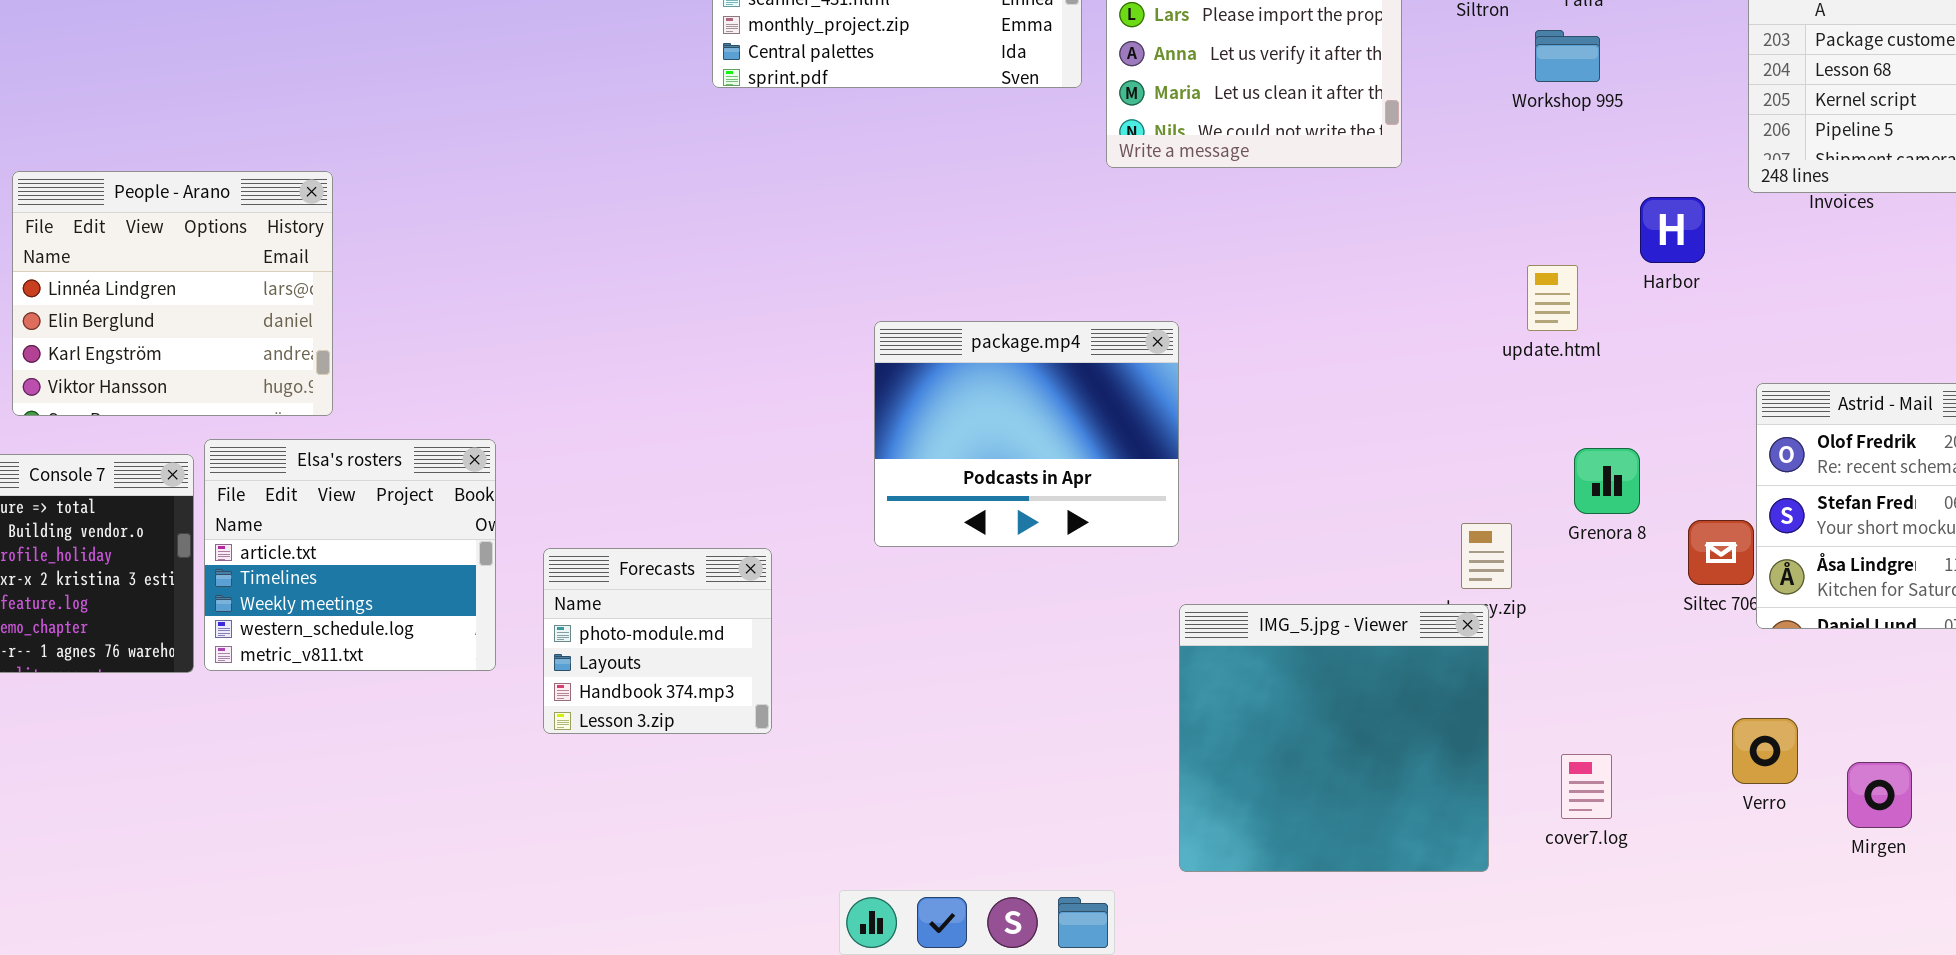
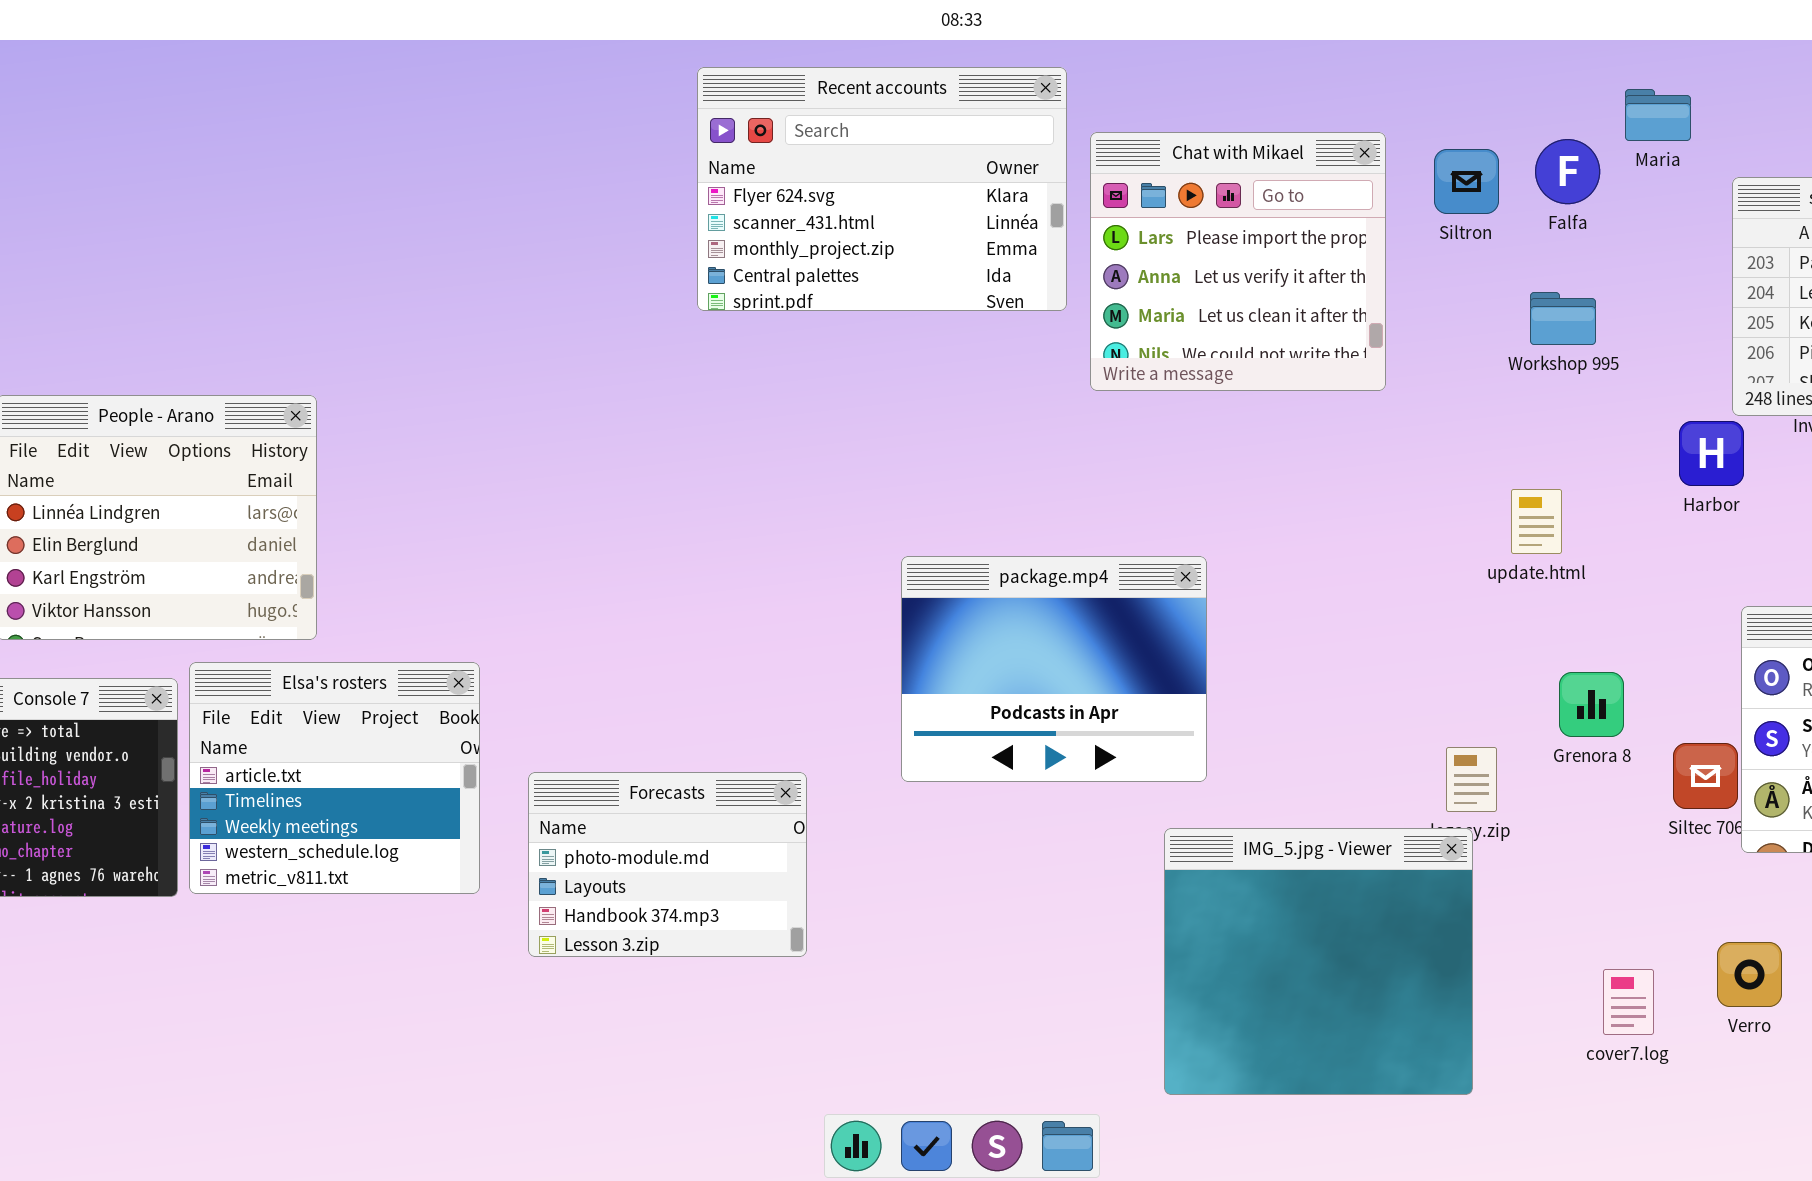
Workshop 995: [1535,30,1600,82] -> [1530,292,1596,345], moved
Harbor: [1640,197,1705,263] -> [1679,421,1744,486], moved
package.mp4: [874,321,1179,547] -> [901,556,1207,782], moved
Forecasts: [543,548,772,734] -> [528,772,807,957], resized
cover7.log: [1561,754,1612,819] -> [1603,969,1654,1035], moved

